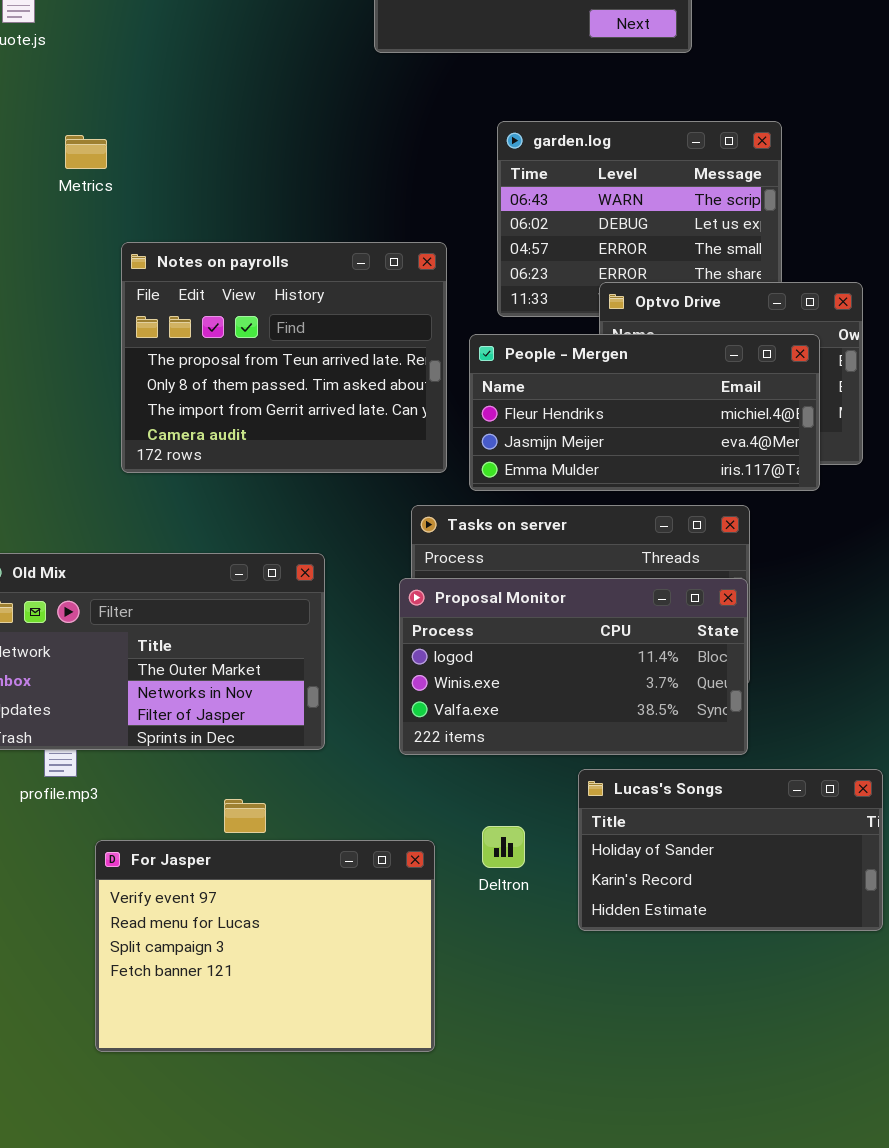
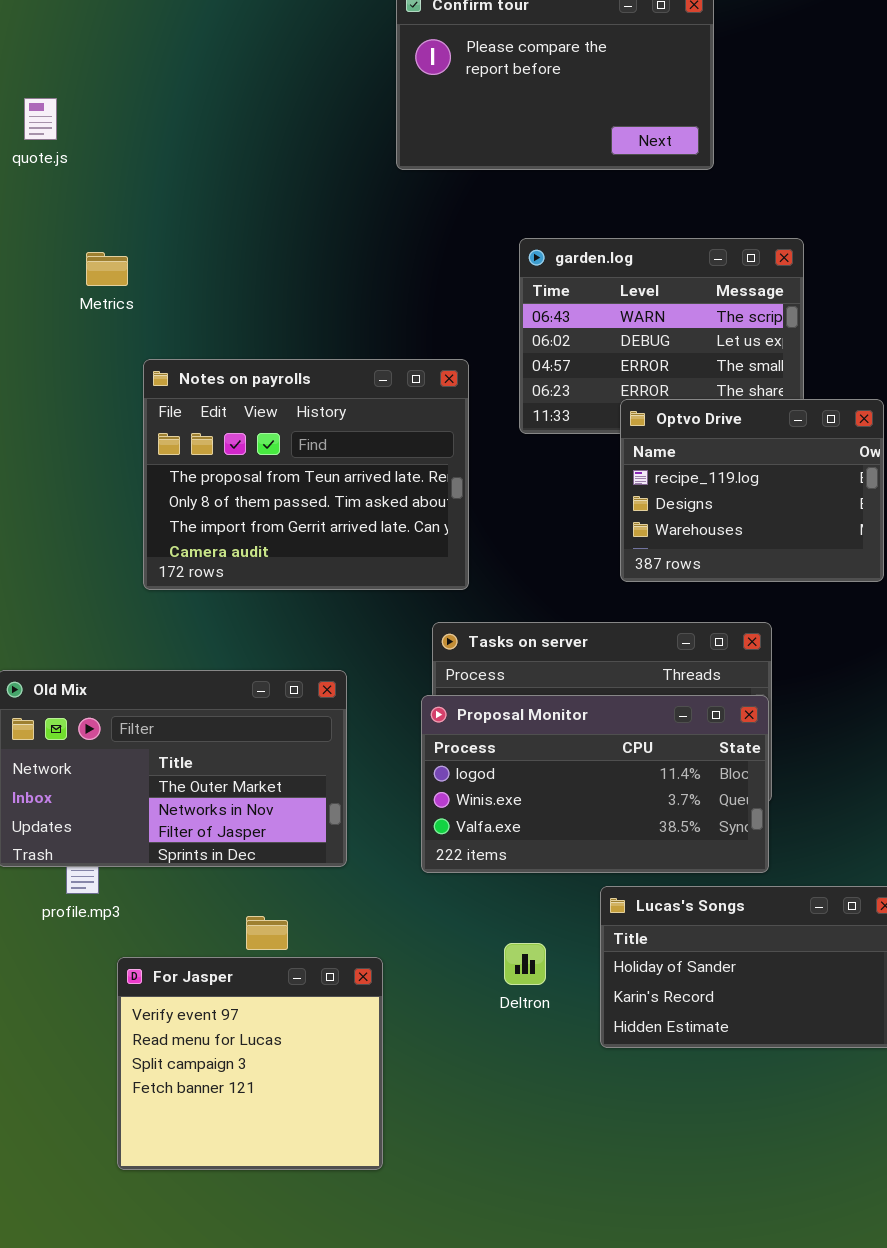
People - Mergen: [469,334,820,491] -> none, closed
For Jasper: [95,840,435,1052] -> [117,957,383,1170], resized

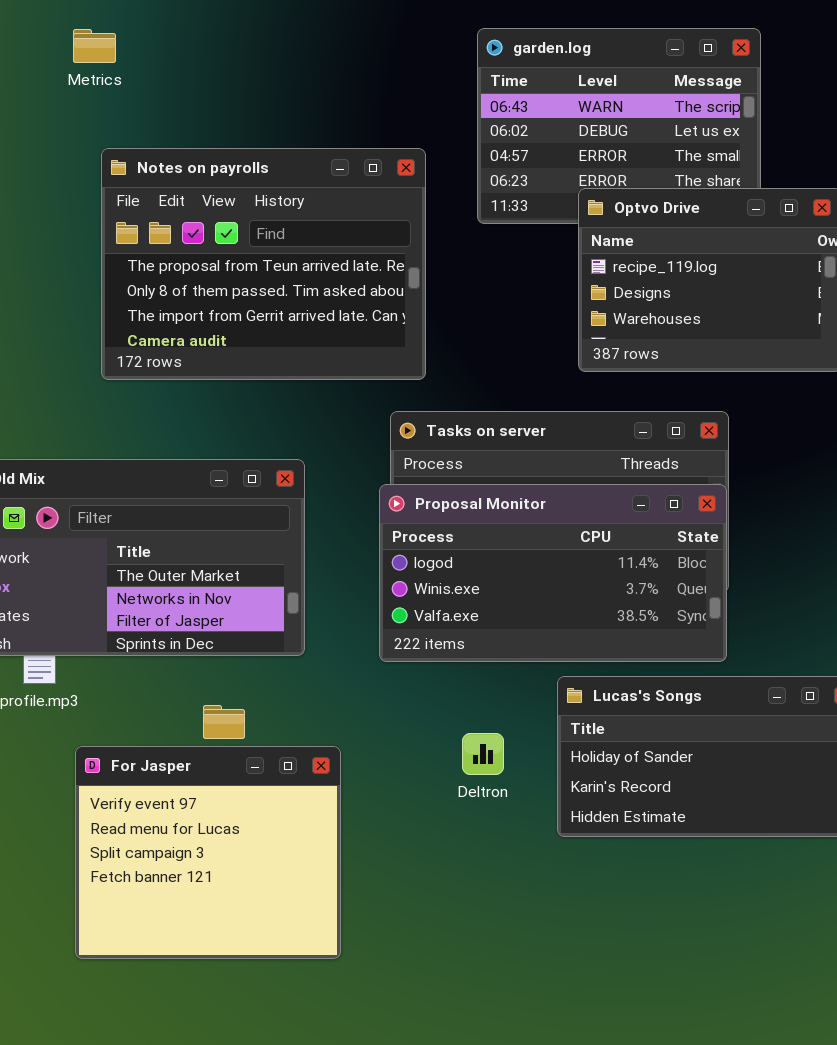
Metrics: [86,252,128,286] -> [73,29,116,63], moved

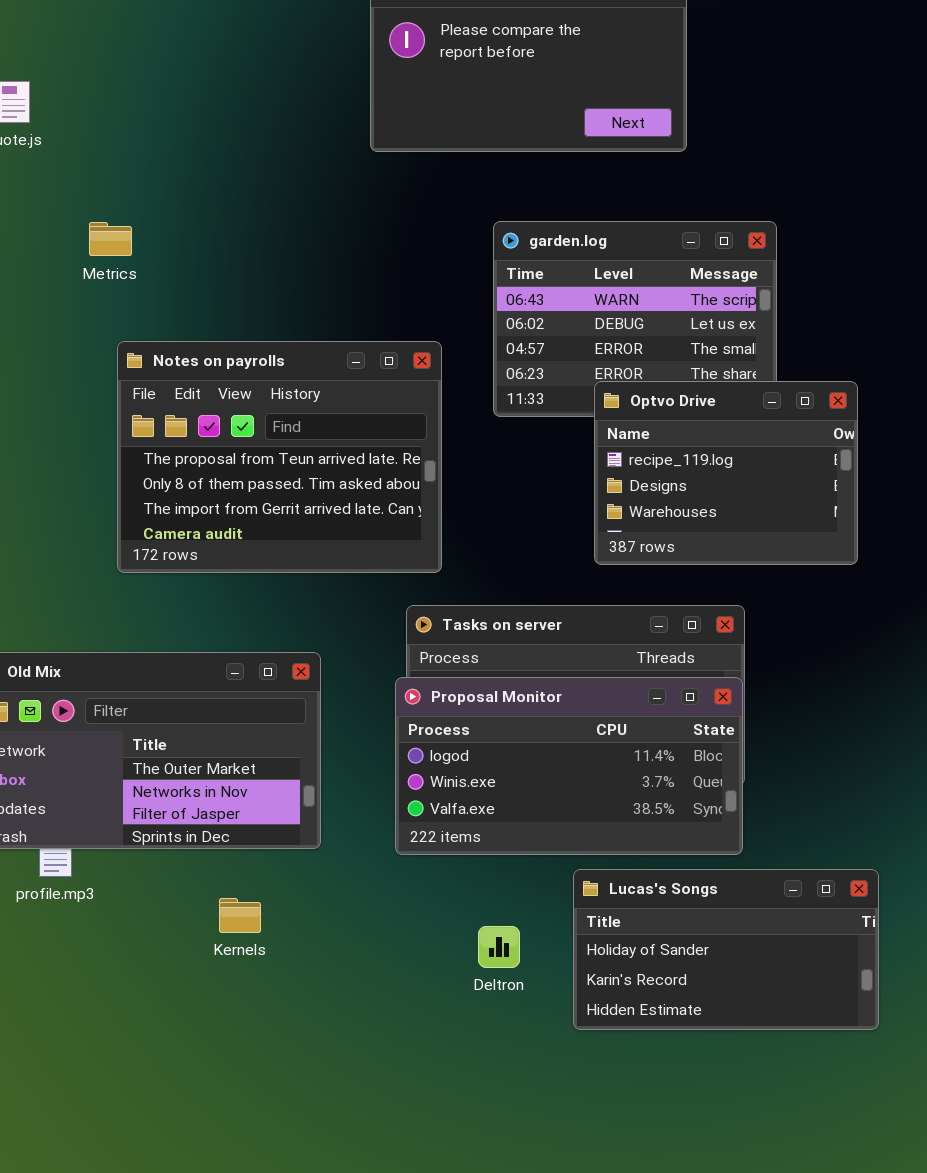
For Jasper: [75,746,341,959] -> none, closed

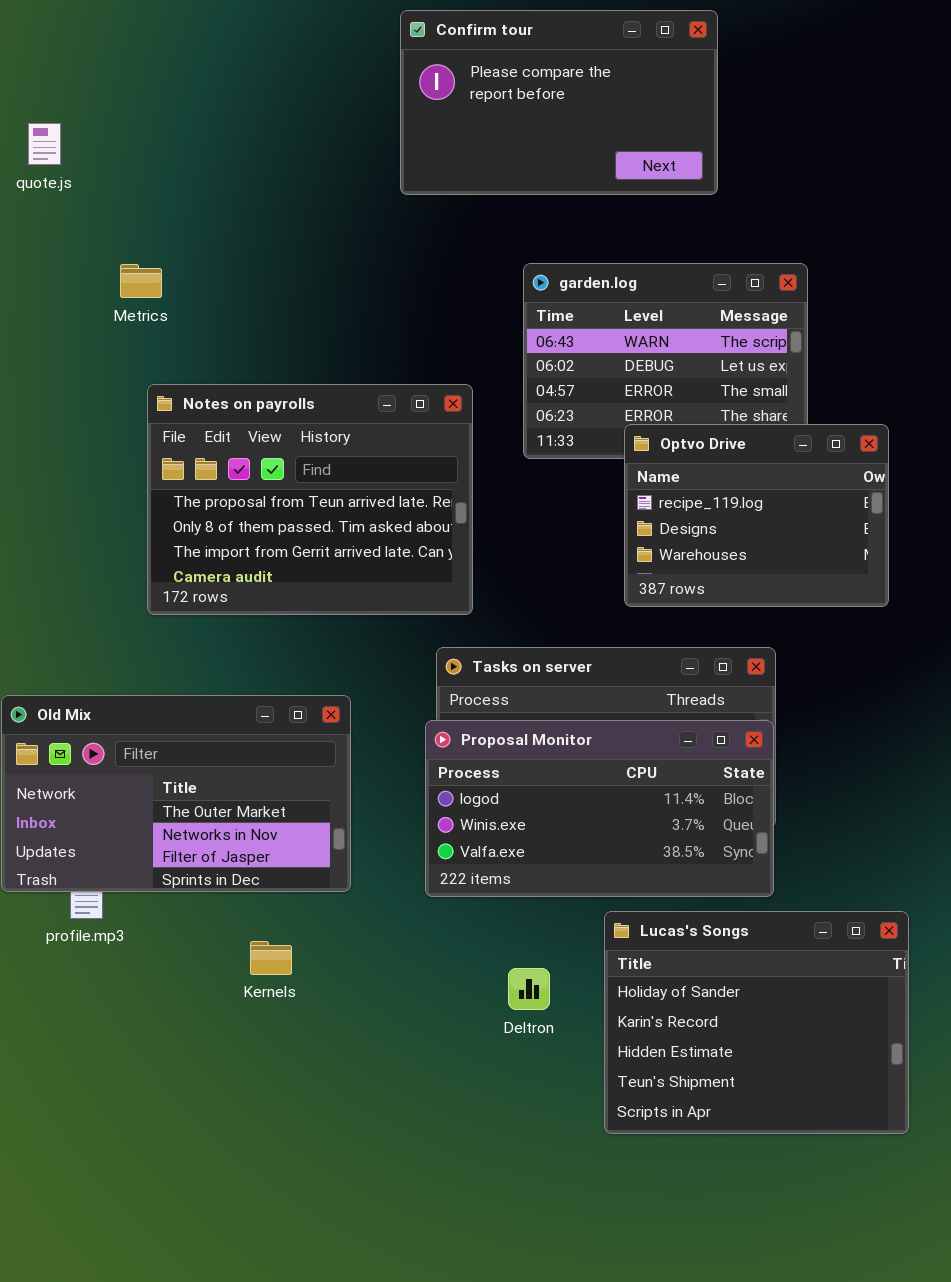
Lucas's Songs: [573,869,879,1030] -> [604,911,909,1134], resized

